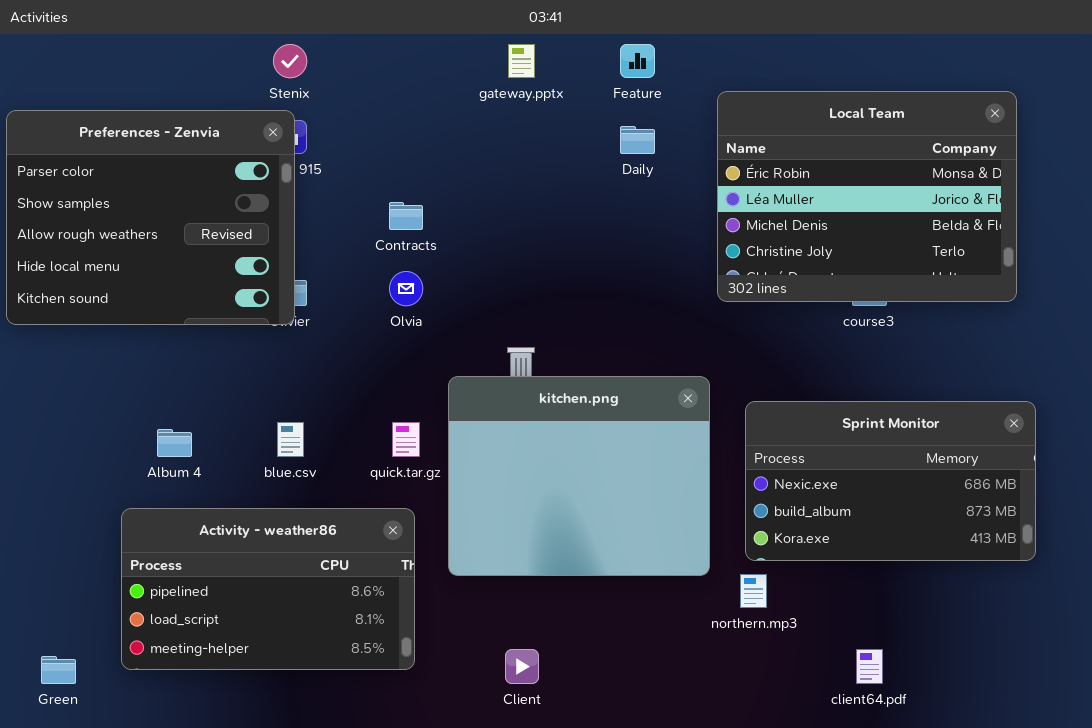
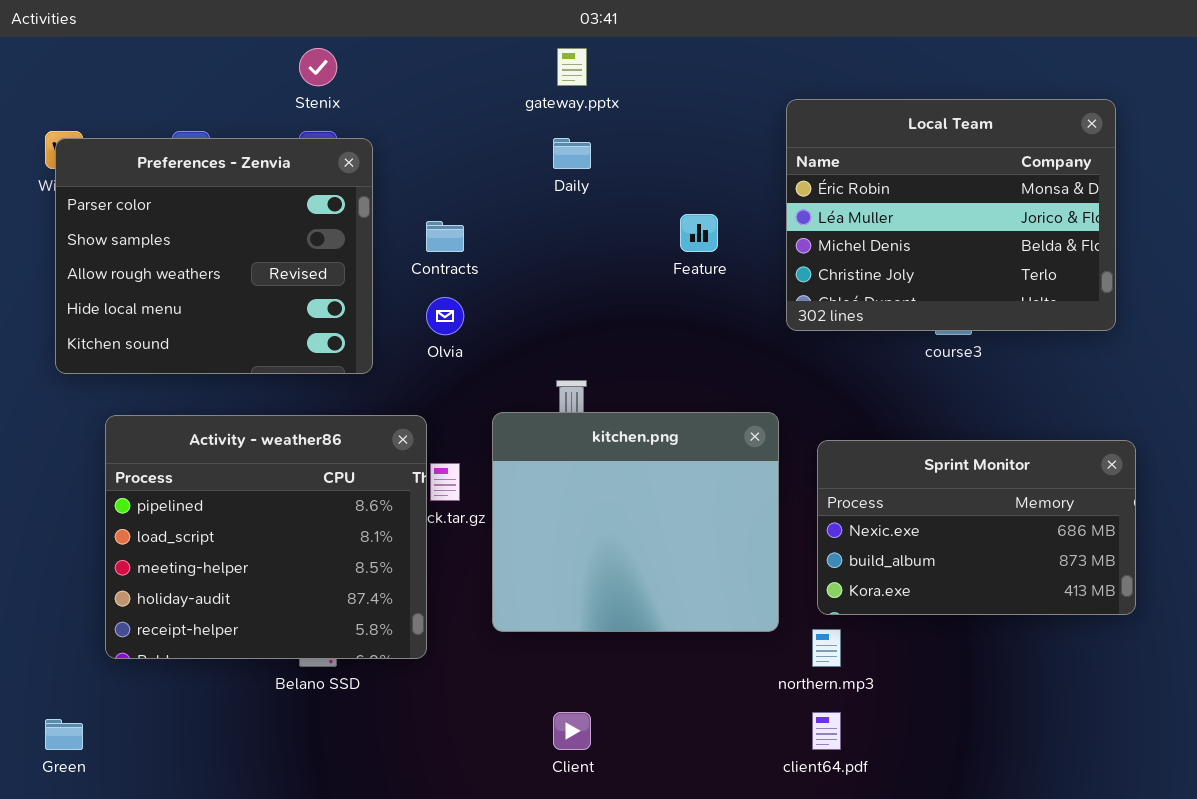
Feature: [620,44,655,78] -> [680,214,718,252], moved
Preferences - Zenvia: [6,110,295,325] -> [55,138,373,374], moved
Daily: [620,126,655,154] -> [553,138,591,169], moved
Activity - weather86: [121,508,415,670] -> [105,415,427,659], moved, resized
client64.pdf: [856,649,883,684] -> [812,712,841,750], moved

